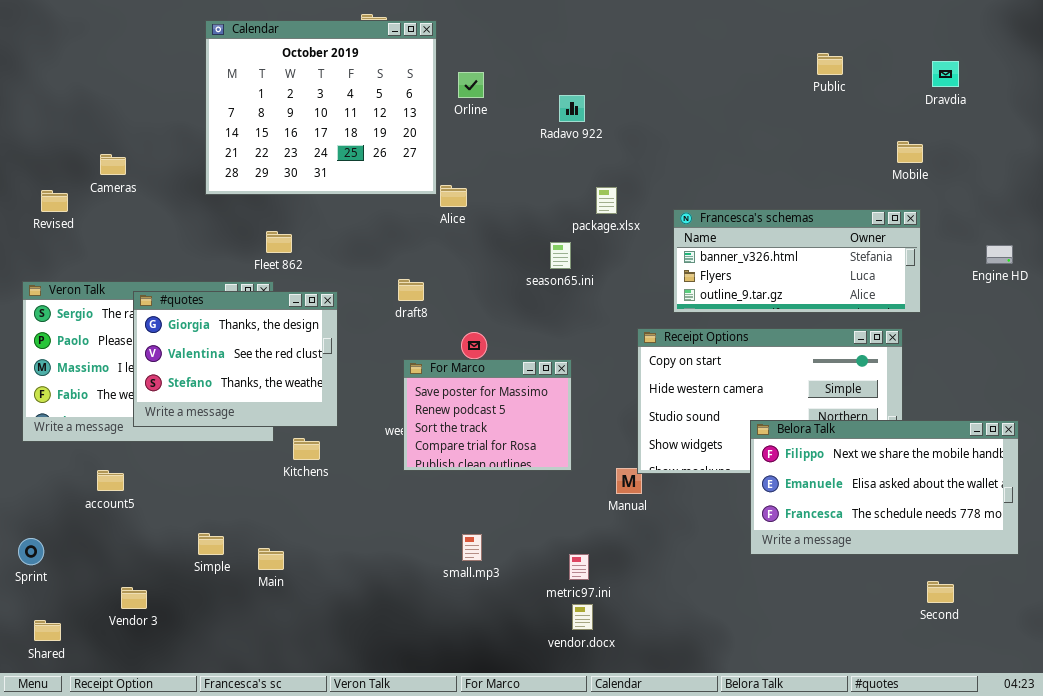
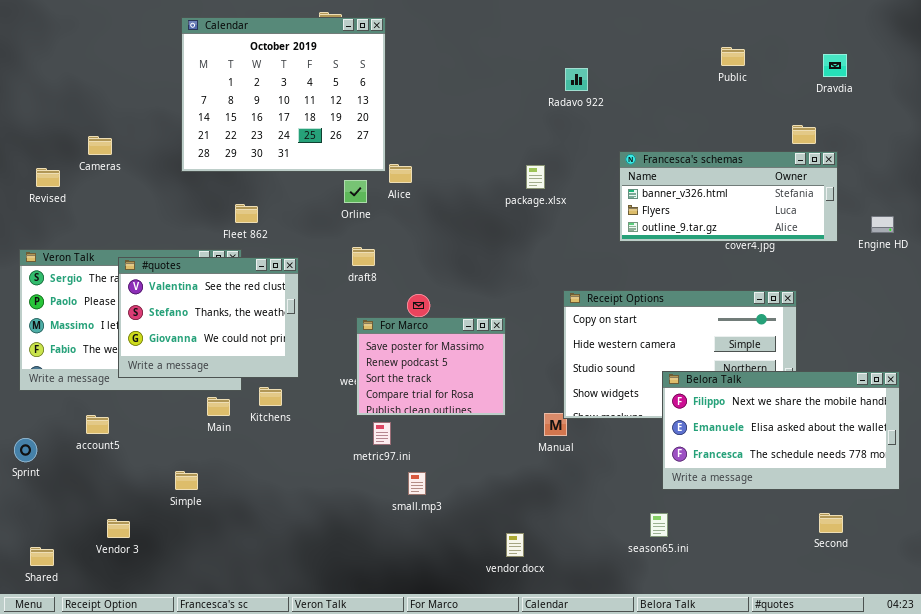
Orline: [458,72,484,98] -> [344,180,367,203], moved
Radavo 922: [559,95,585,122] -> [565,68,588,91], moved
Francesca's schemas: [673,209,921,313] -> [619,151,838,242], moved
season65.ini: [550,242,571,269] -> [650,513,668,537], moved
#quotes: [133,291,338,427] -> [118,257,299,378], scrolled down 1 row
Sprint: [18,538,44,565] -> [14,438,37,462], moved
Main: [258,548,284,570] -> [207,397,230,416], moved
metric97.ini: [569,554,589,580] -> [373,422,391,445], moved

